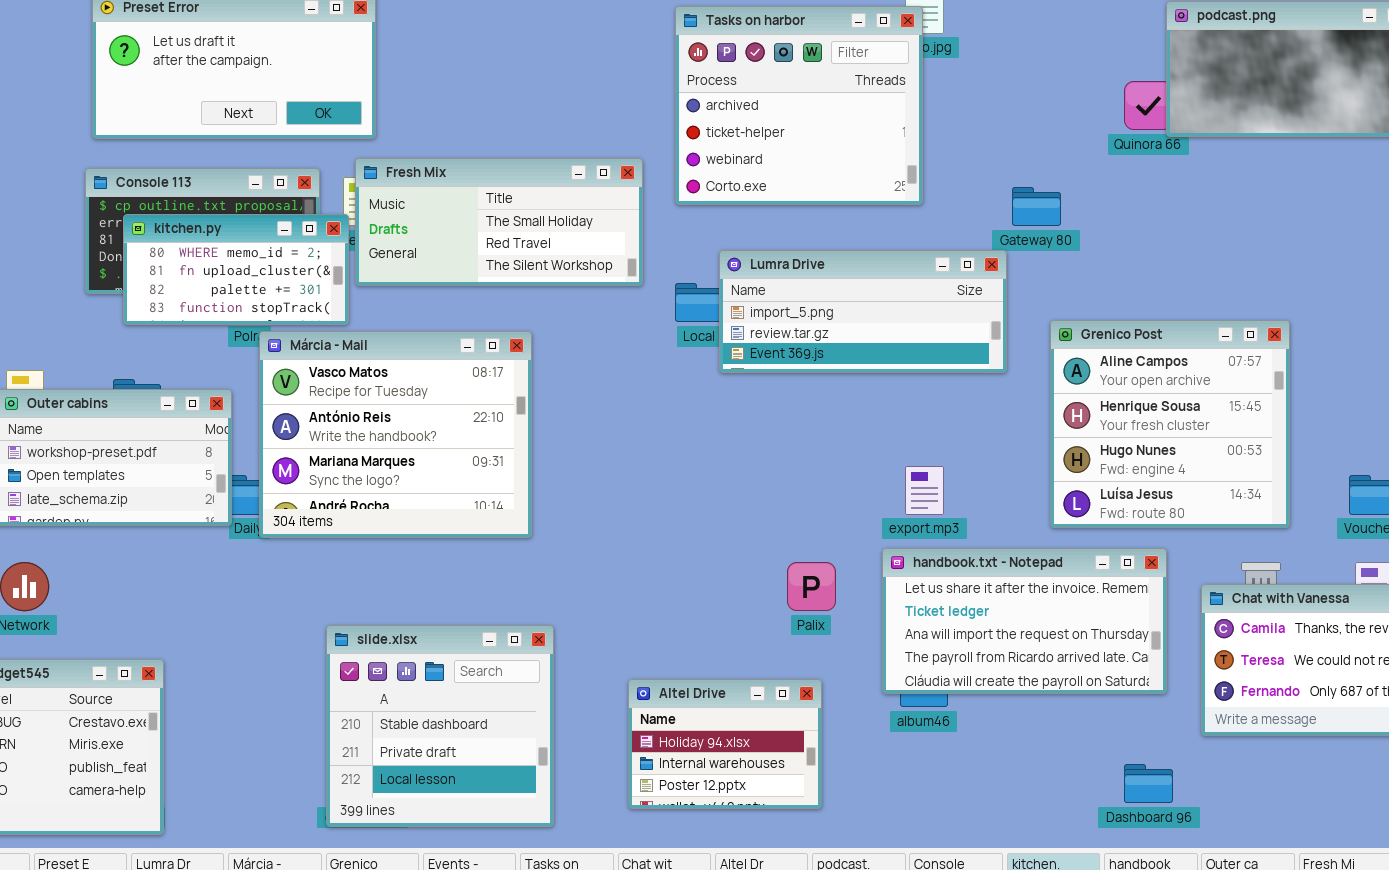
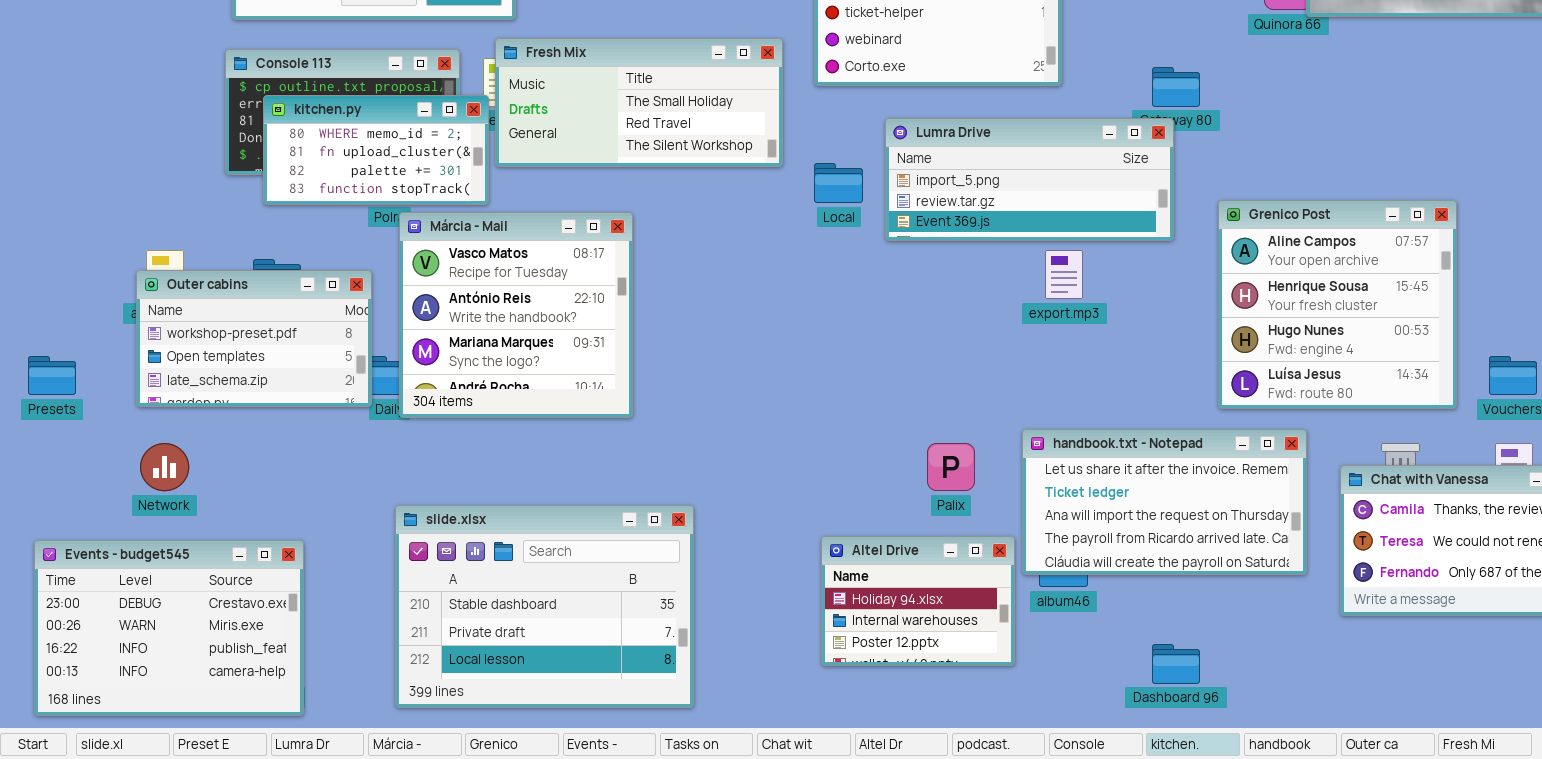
Lumra Drive: [719,250,1007,373] -> [885,118,1174,241], moved
Grenico Post: [1050,320,1290,528] -> [1218,200,1457,409], moved
Márcia - Mail: [259,331,532,538] -> [399,212,633,418], resized
export.mp3: [905,466,944,515] -> [1045,250,1083,299], moved
slide.xlsx: [326,625,554,827] -> [395,505,694,708], resized
Altel Drive: [628,679,822,809] -> [821,536,1015,666], moved
Dashboard 96: [1124,764,1173,803] -> [1152,644,1200,684], moved

